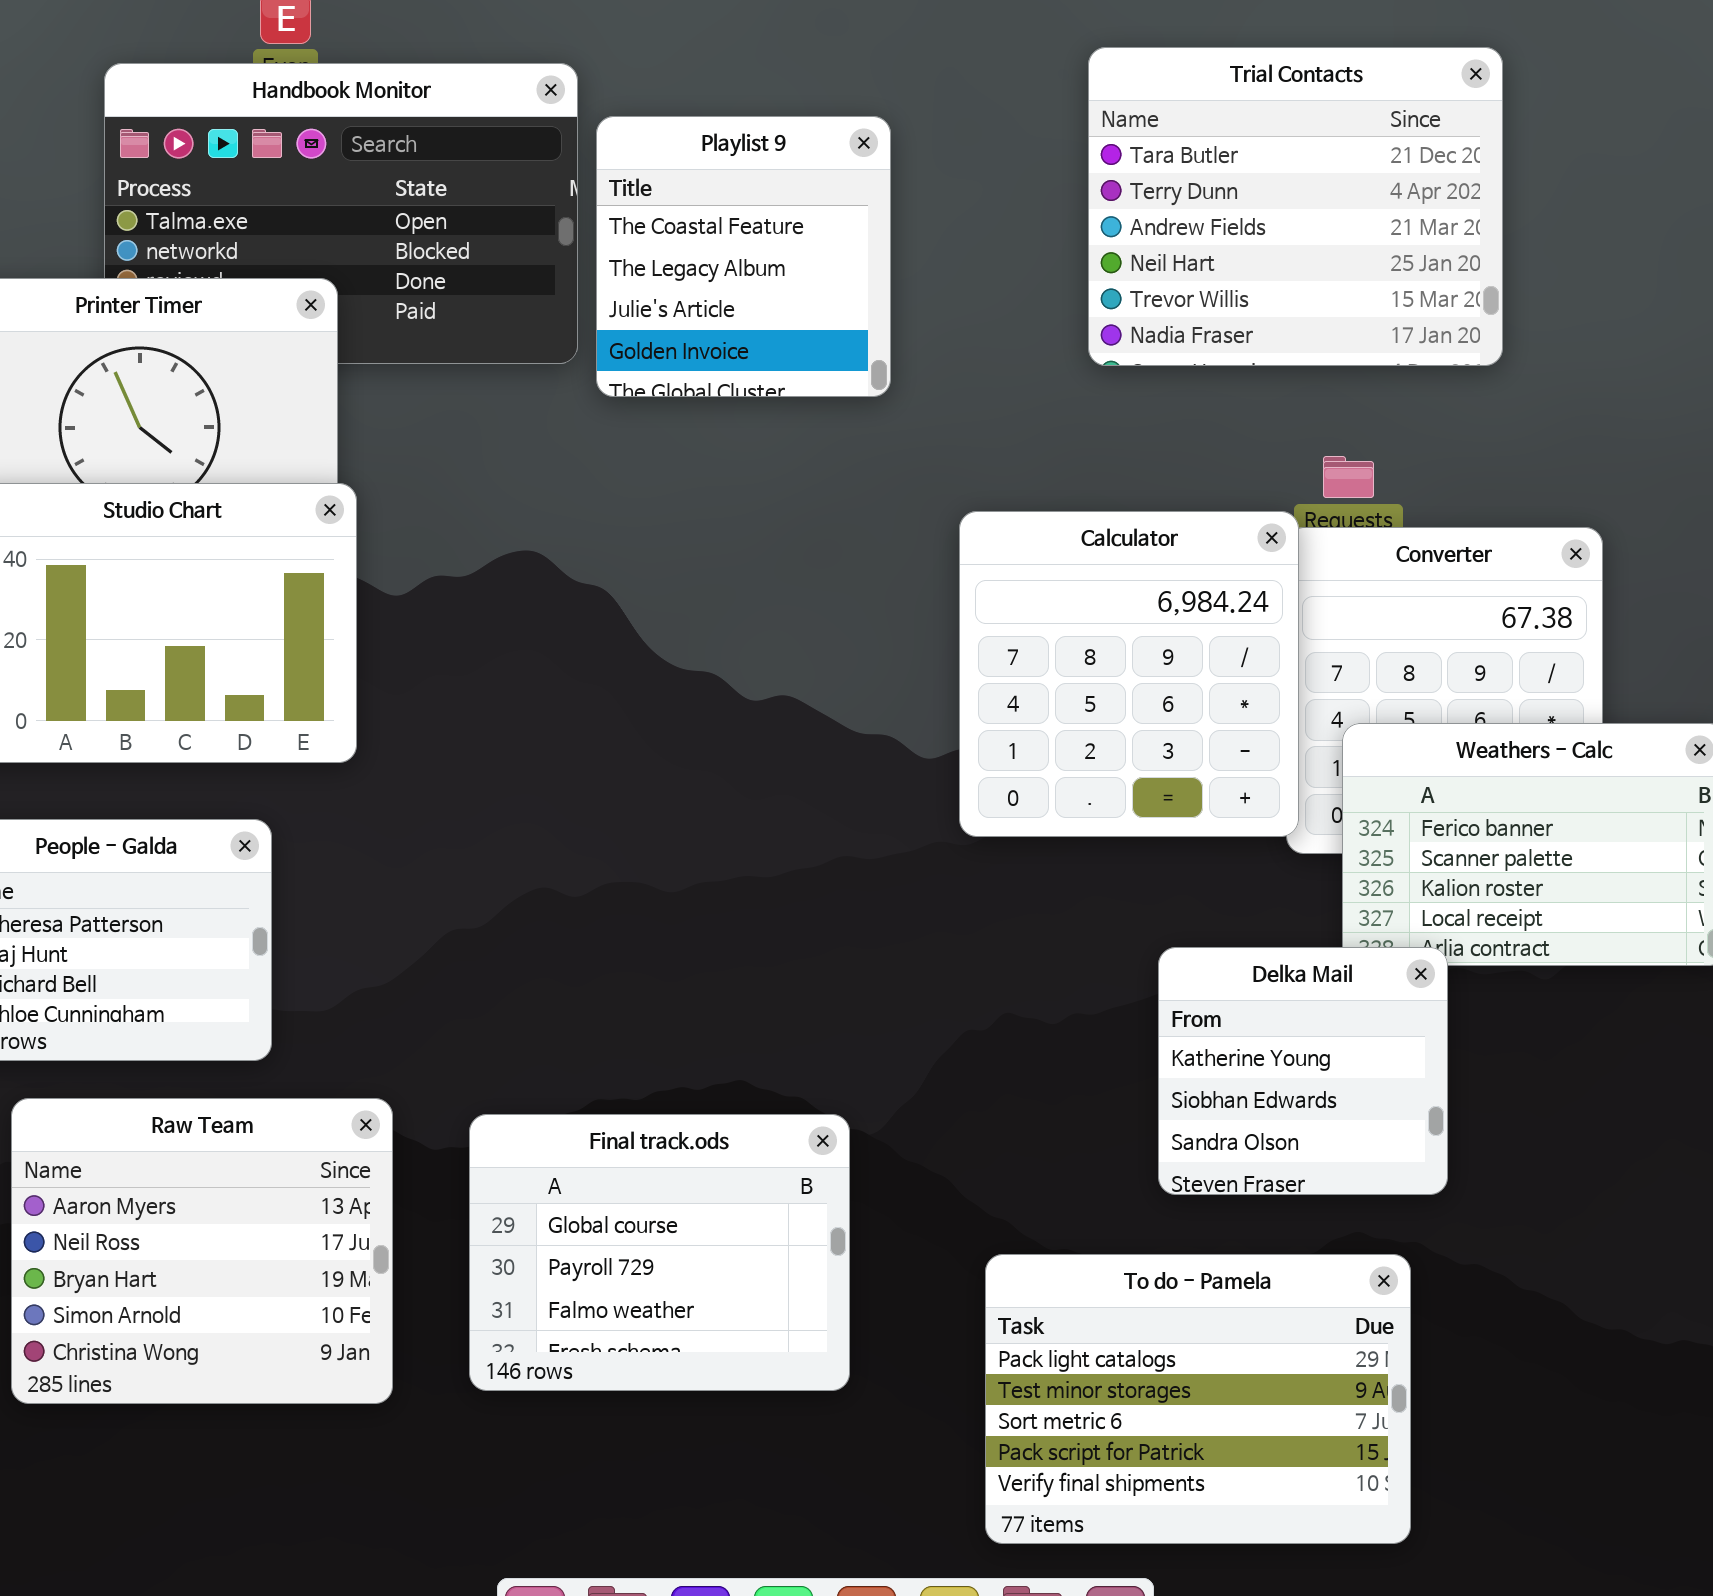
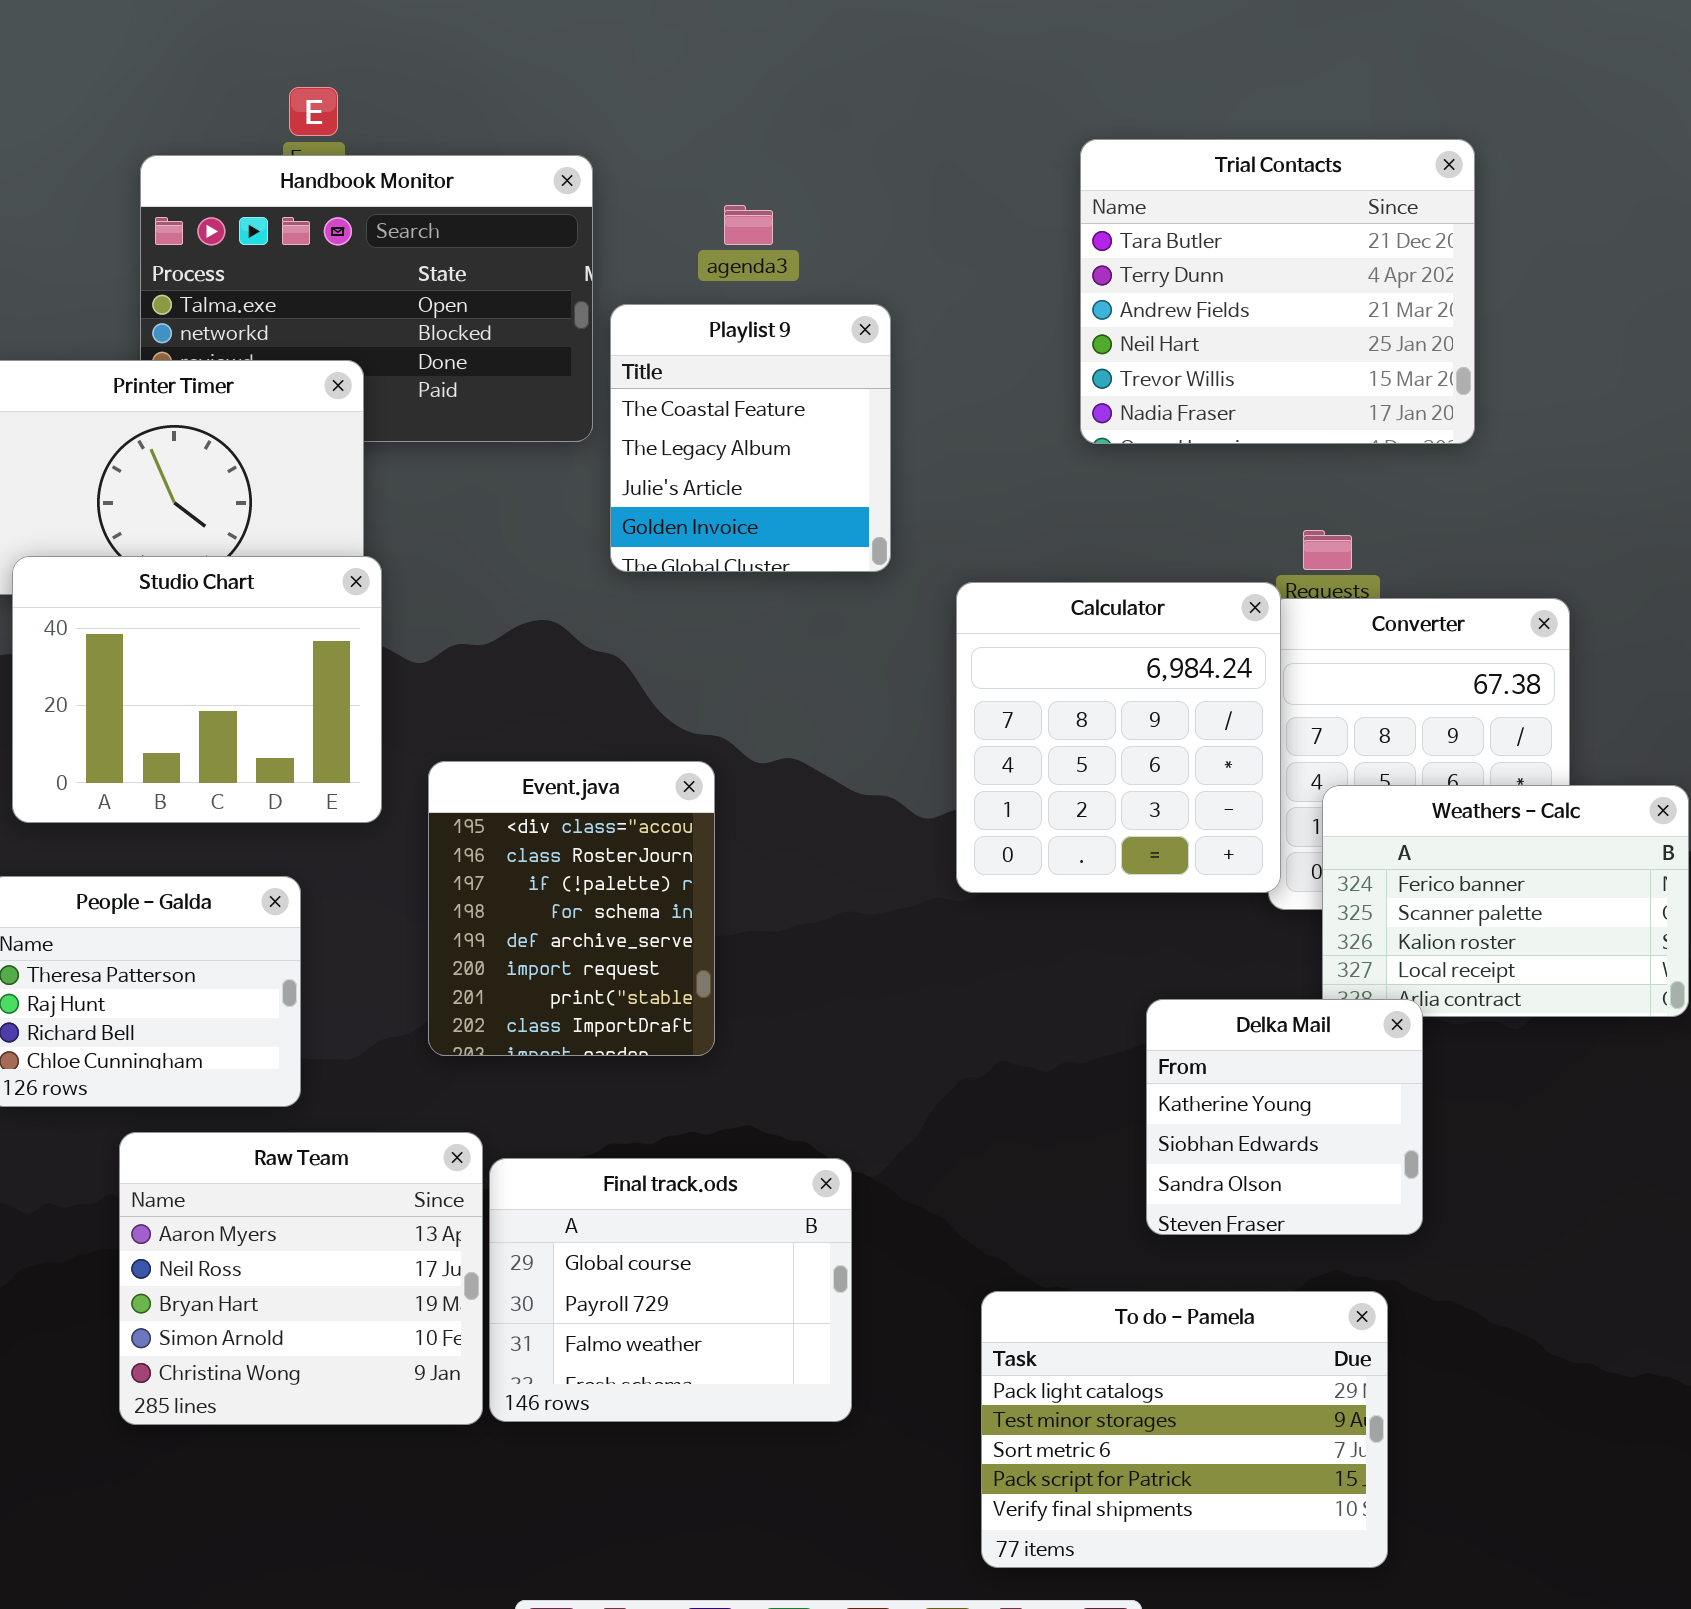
Playlist 9: [596,116,891,397] -> [610,304,891,572], moved
Event.java: none -> [428,761,715,1056], opened
Raw Team: [11,1098,393,1404] -> [119,1132,483,1425], moved

